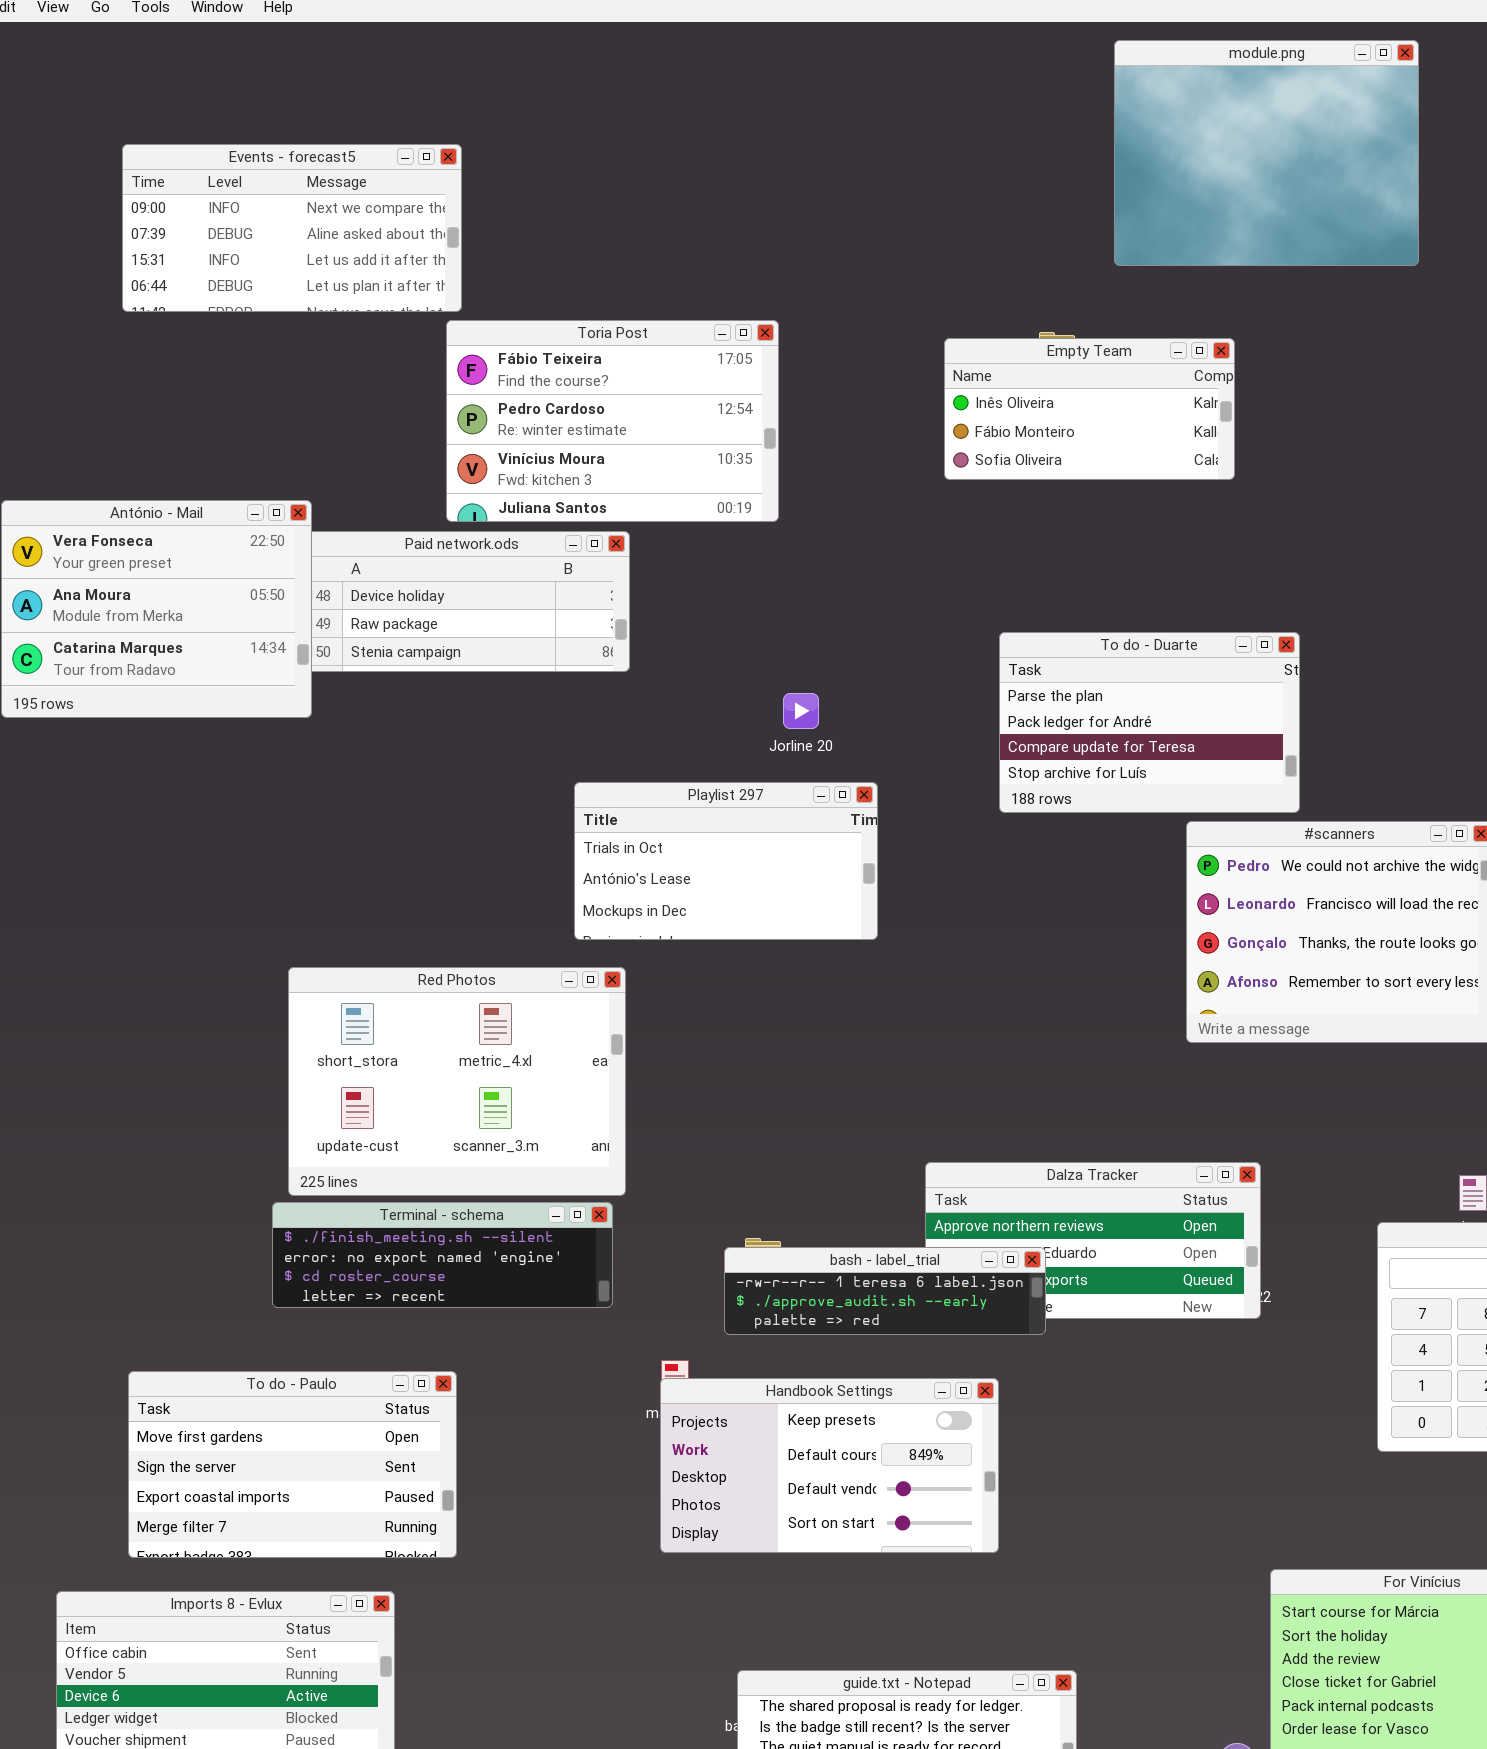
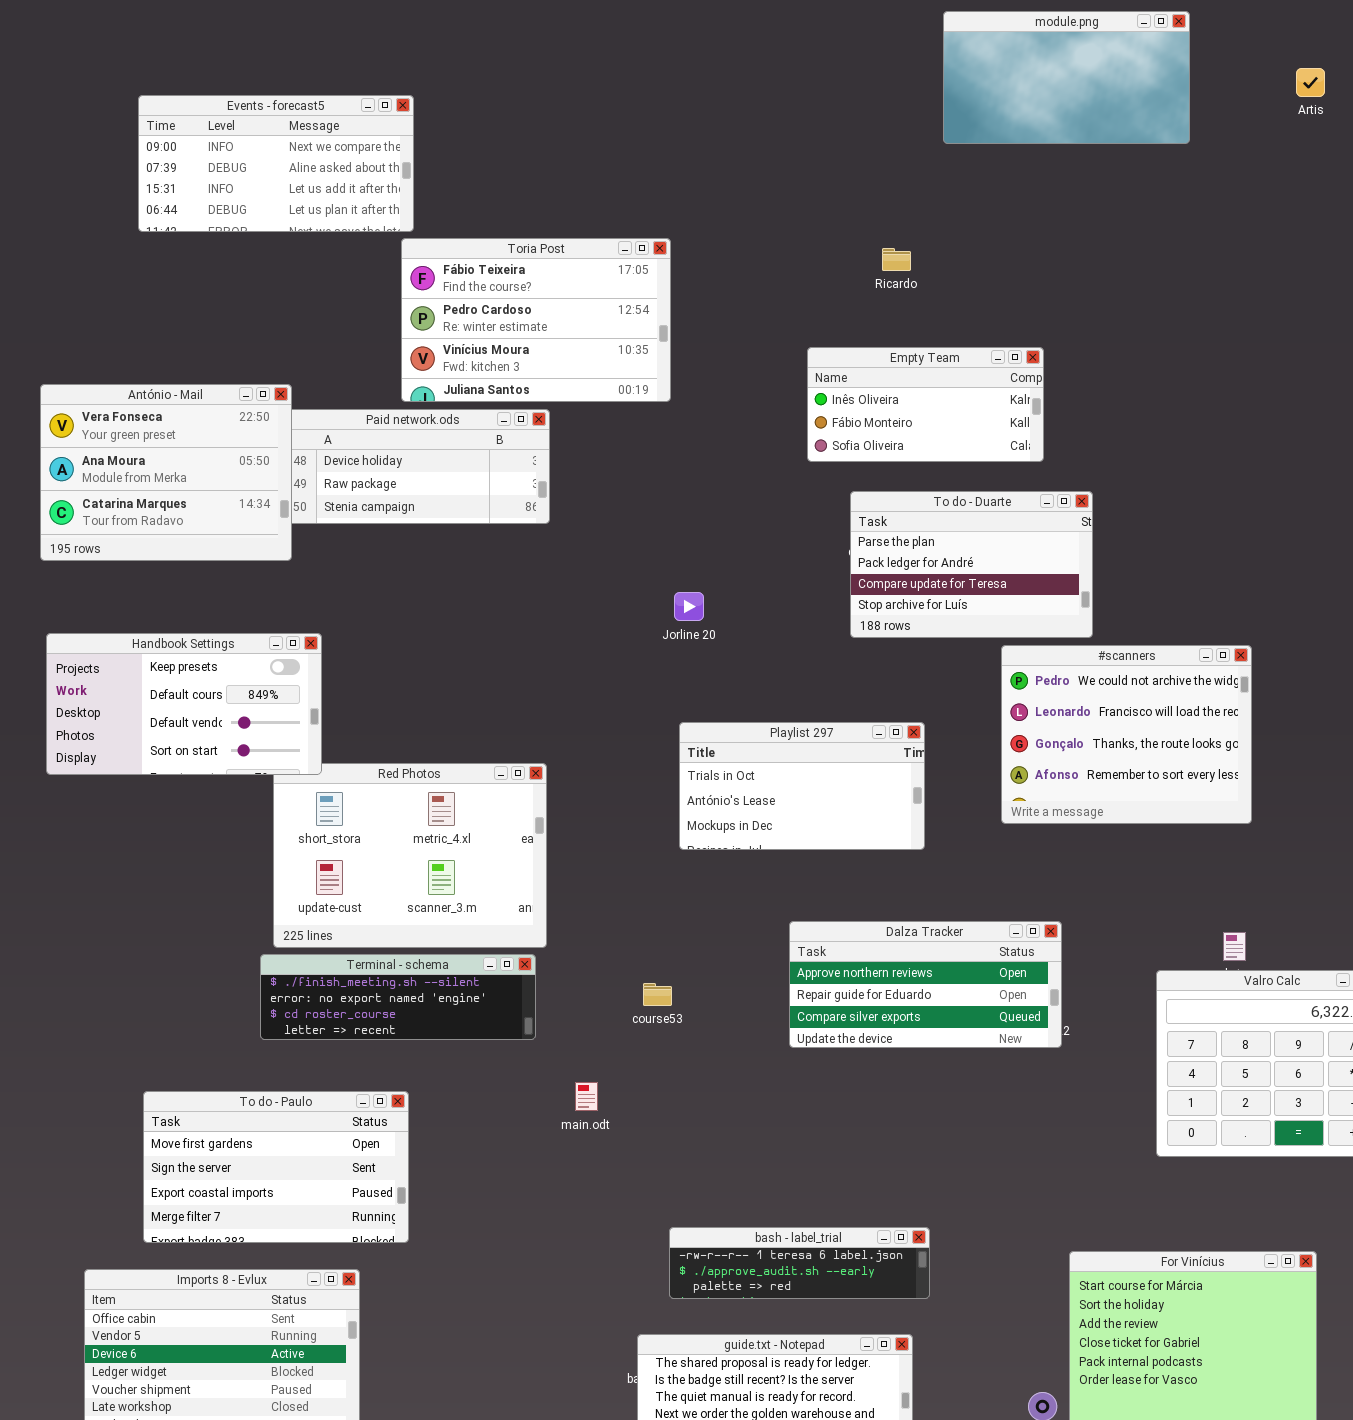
module.png: [1114,40,1419,266] -> [943,11,1190,144], resized
Empty Team: [944,338,1235,480] -> [807,347,1044,462], moved
Jorline 20: [783,693,819,729] -> [674,592,704,621], moved
Playlist 297: [574,782,878,940] -> [679,722,925,850], moved
bash - label_trial: [724,1247,1046,1335] -> [669,1227,930,1299], moved
Handbook Settings: [660,1378,999,1553] -> [46,633,322,775], moved

